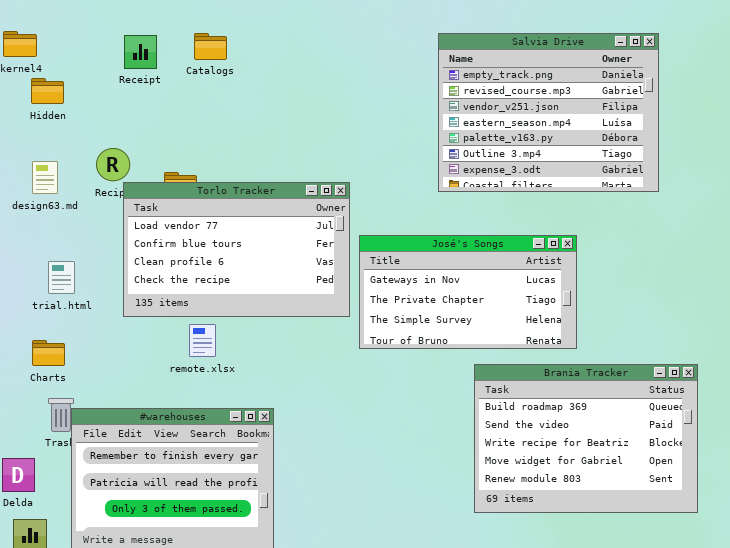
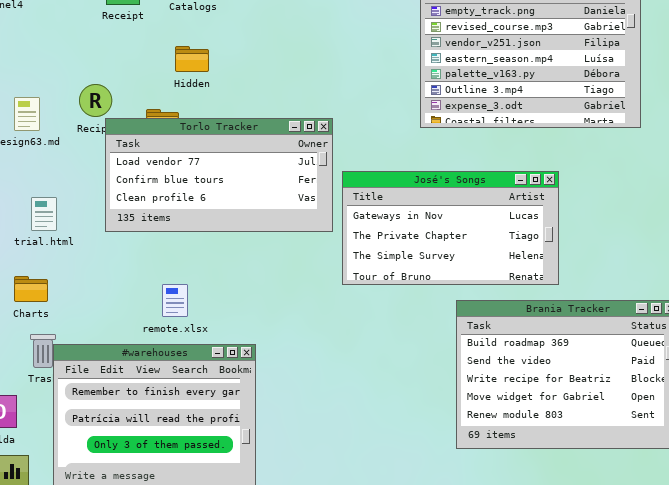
Hidden: [31,78,64,104] -> [175,46,209,72], moved
Torlo Tracker: [123,182,350,317] -> [105,118,333,232], resized
remote.xlsx: [189,324,216,357] -> [162,284,188,317], moved

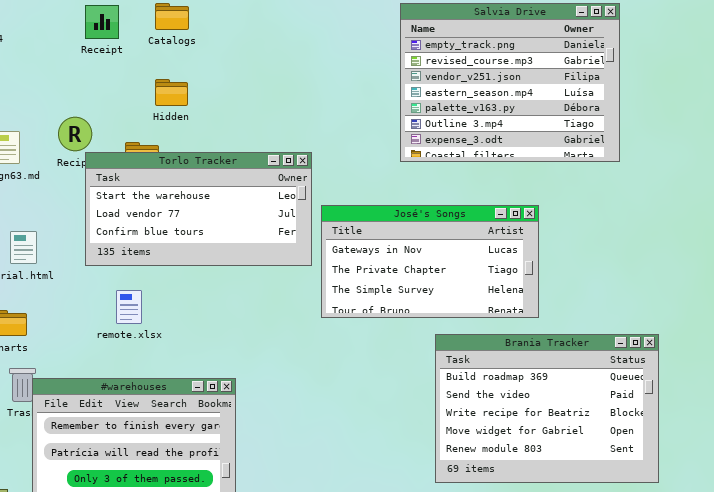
Torlo Tracker: [105,118,333,232] -> [85,152,312,266], scrolled up 1 row
remote.xlsx: [162,284,188,317] -> [116,290,142,324], moved

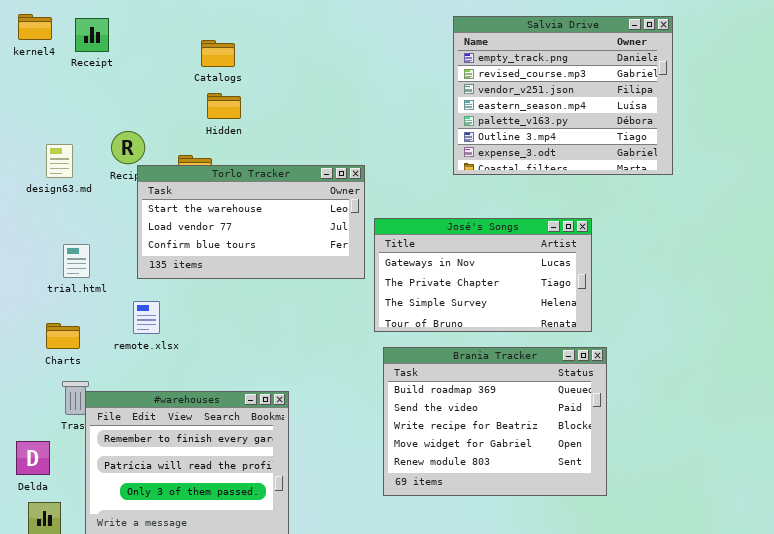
Catalogs: [155,3,189,30] -> [201,40,235,67], moved
Receipt: [85,5,119,39] -> [75,18,109,52], moved
remote.xlsx: [116,290,142,324] -> [133,301,160,334], moved
Brania Tracker: [435,334,659,483] -> [383,347,607,496], moved

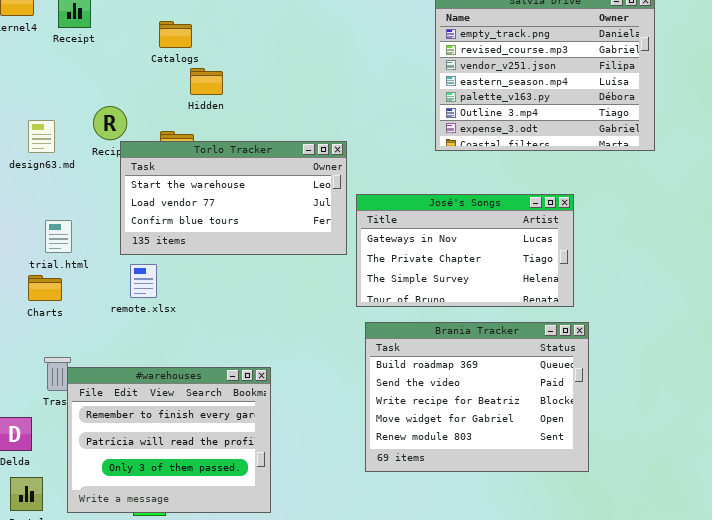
Catalogs: [201,40,235,67] -> [159,21,192,48], moved
remote.xlsx: [133,301,160,334] -> [130,264,157,298], moved
Charts: [46,323,80,349] -> [28,275,62,301], moved

